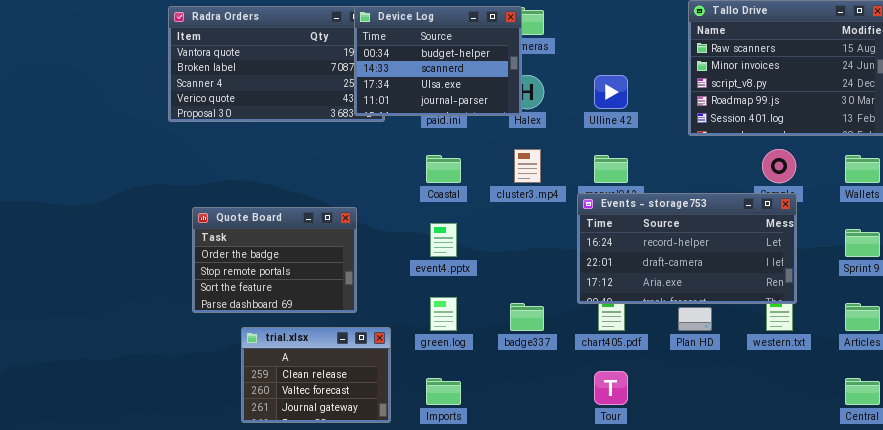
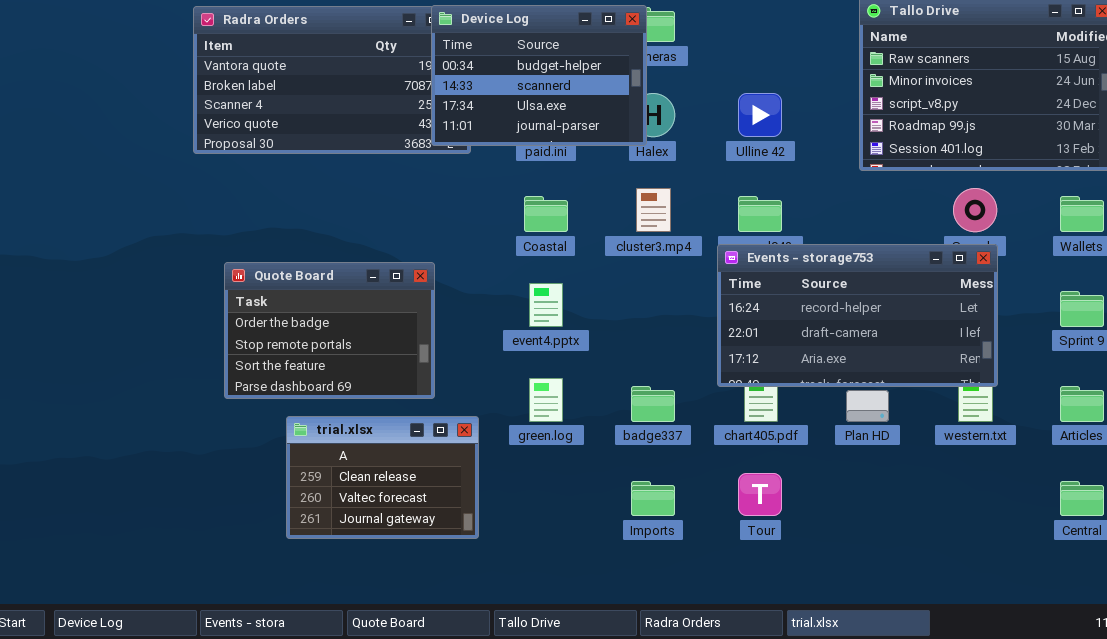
Imports: [426,378,461,405] -> [631,481,675,516], moved

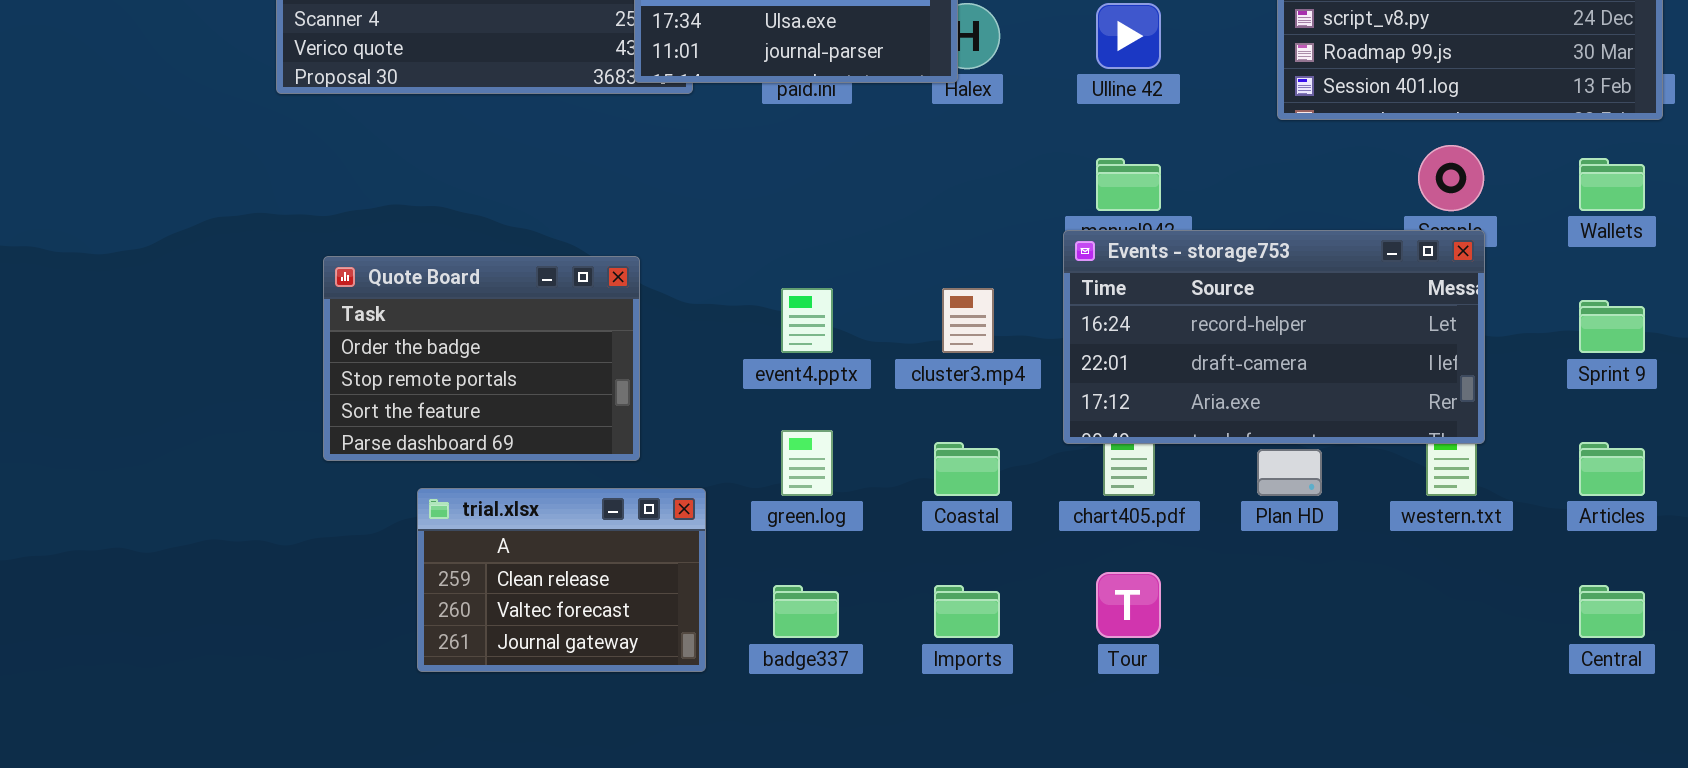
cluster3.mp4: [636,188,671,232] -> [942,288,994,353], moved
Coastal: [524,196,568,232] -> [934,442,1000,496], moved
badge337: [631,386,675,422] -> [773,585,839,638], moved

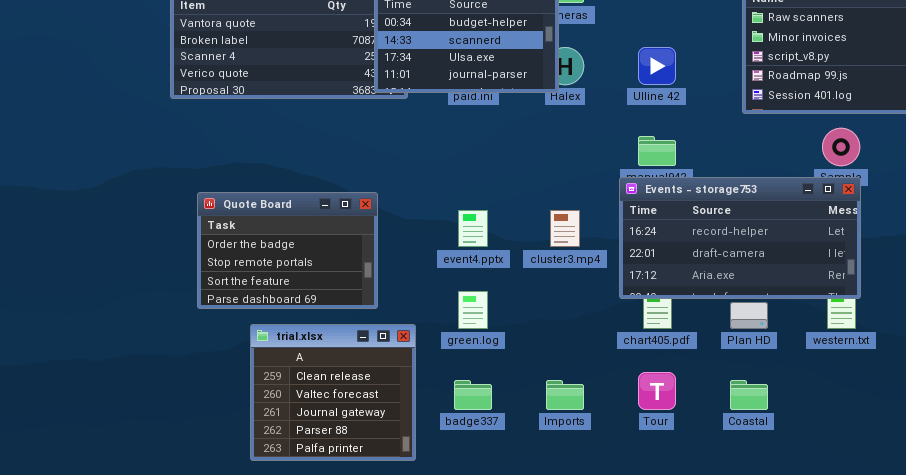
Coastal: [934,442,1000,496] -> [730,380,768,410], moved
trial.xlsx: [417,488,706,672] -> [250,324,416,461], resized

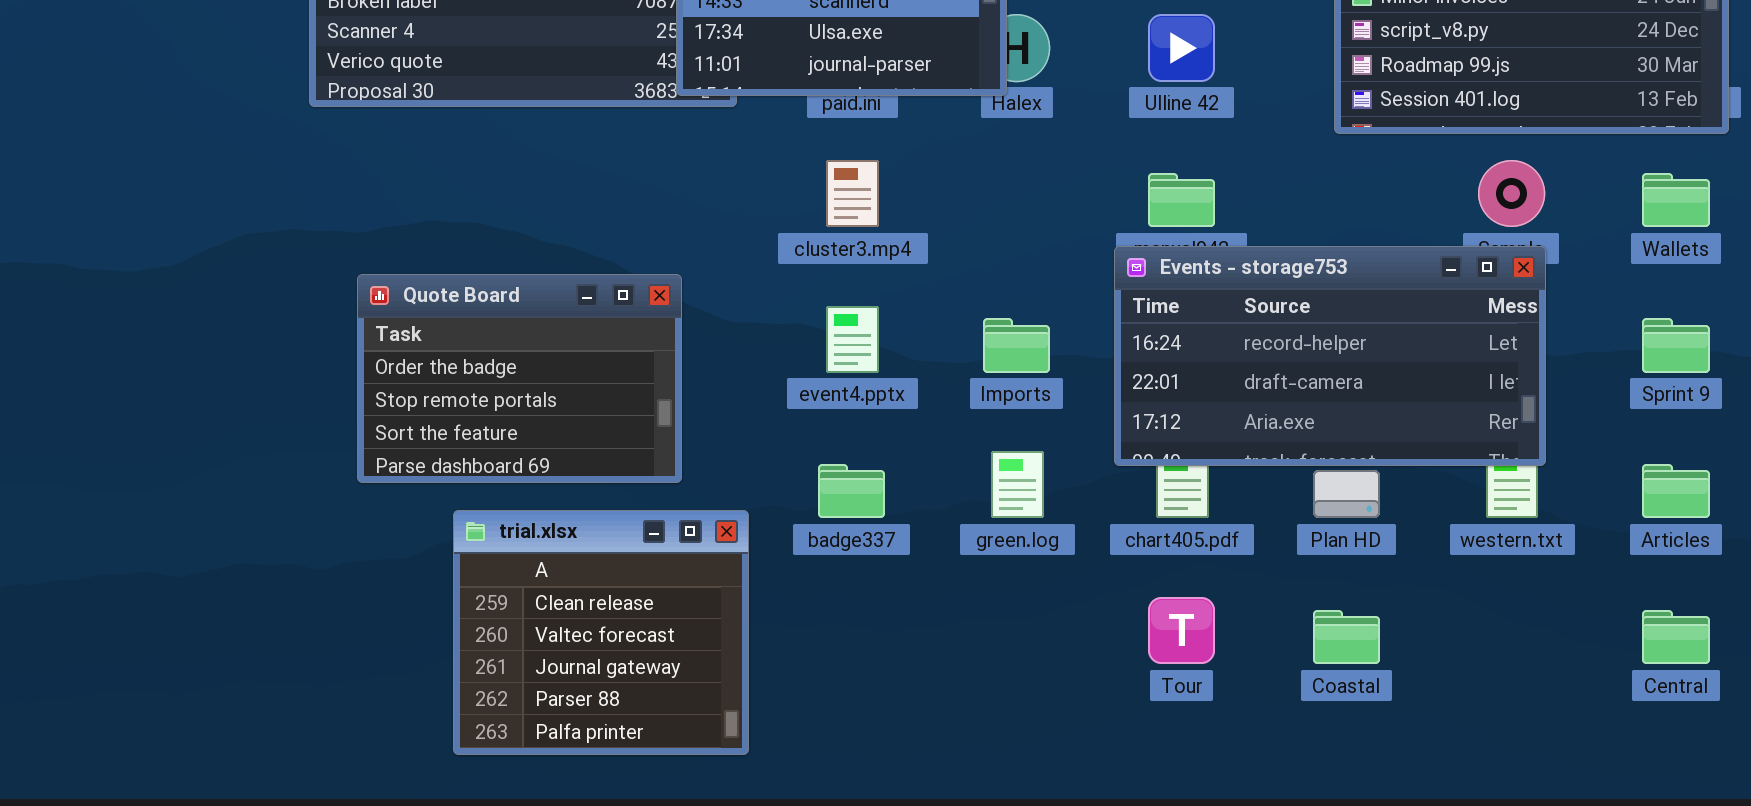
cluster3.mp4: [550,210,580,247] -> [826,160,879,227], moved
green.log: [458,291,488,329] -> [991,451,1044,518], moved
badge337: [454,380,492,410] -> [818,464,885,518], moved
Imports: [546,380,584,410] -> [983,318,1050,373], moved

